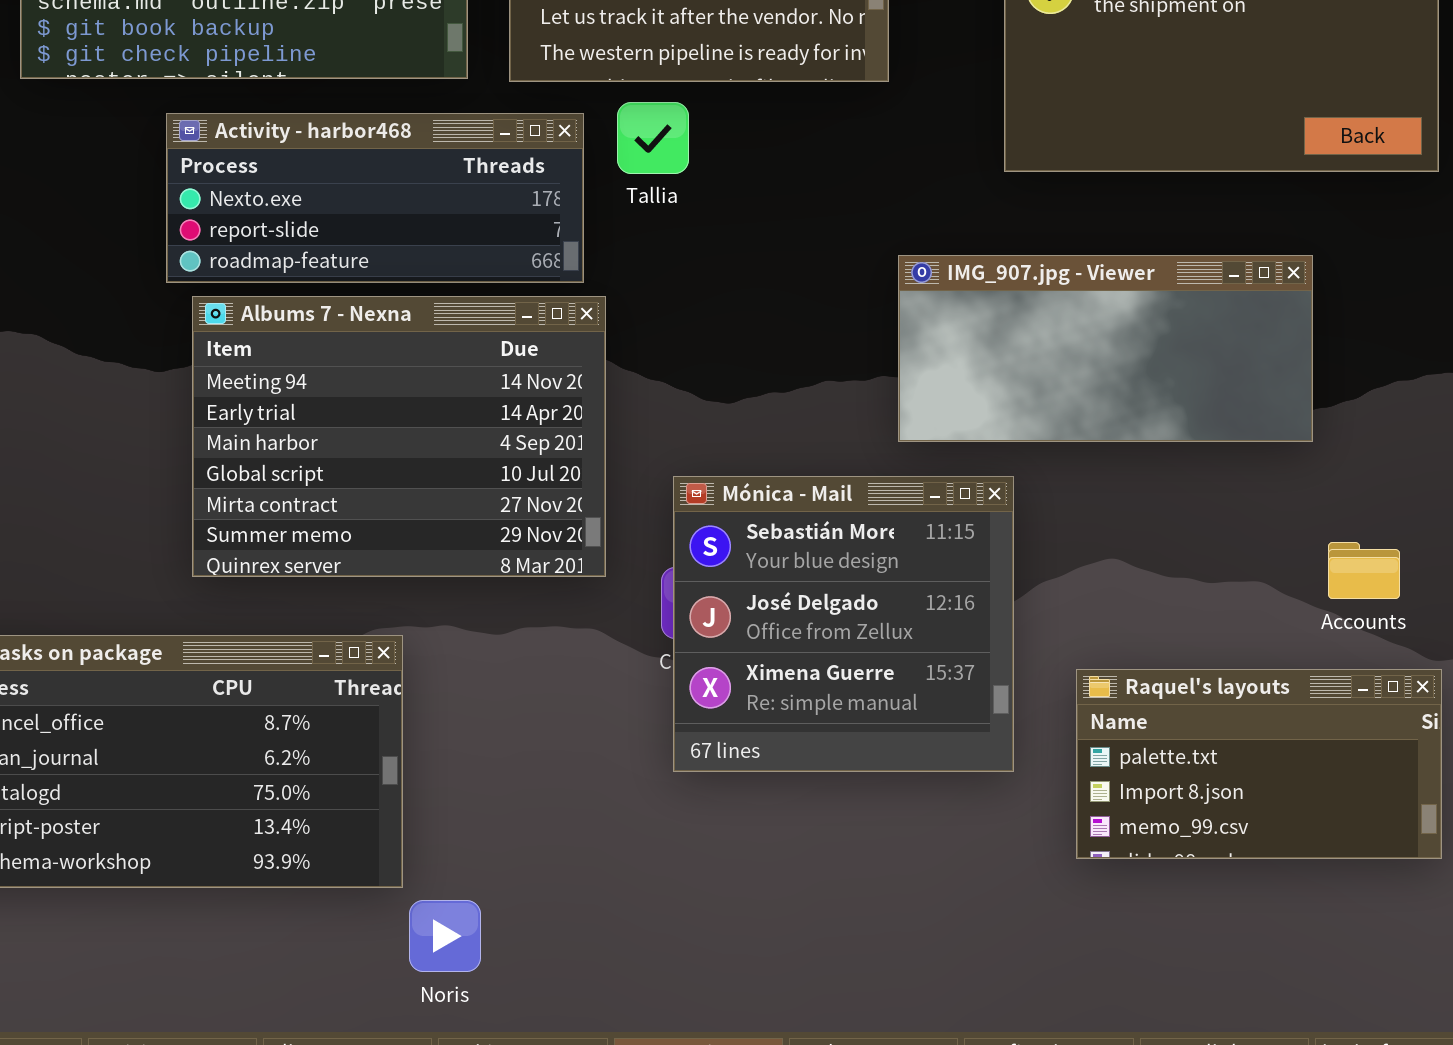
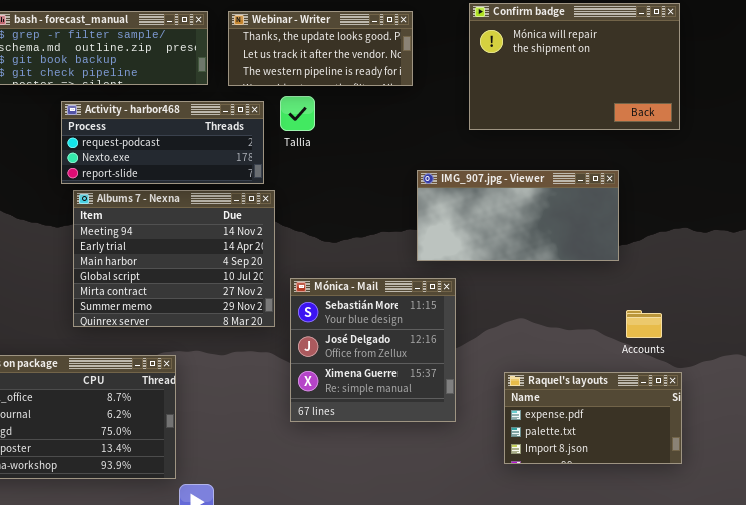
Activity - harbor468: [166,113,584,283] -> [61,101,264,184], scrolled up 1 row
Mónica - Mail: [673,476,1014,772] -> [290,278,456,422], moved
Raquel's layouts: [1076,669,1442,859] -> [504,372,682,464], scrolled up 1 row

